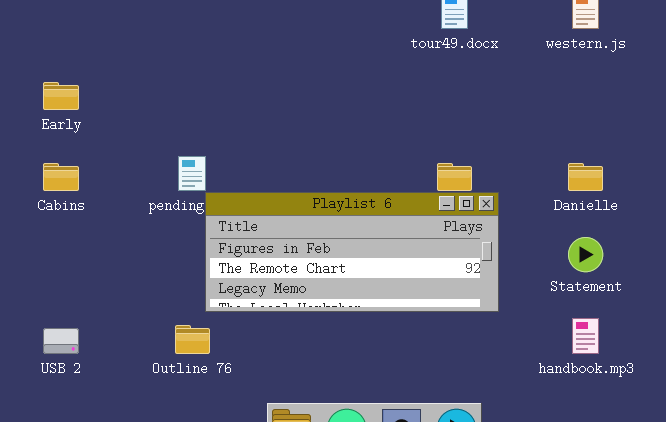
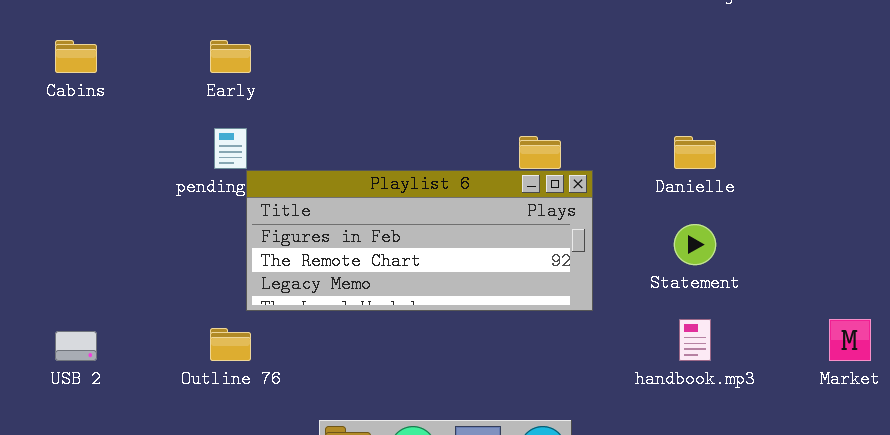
Early: [43,82,79,110] -> [210,40,251,73], moved
Cabins: [43,163,79,191] -> [55,40,97,73], moved

